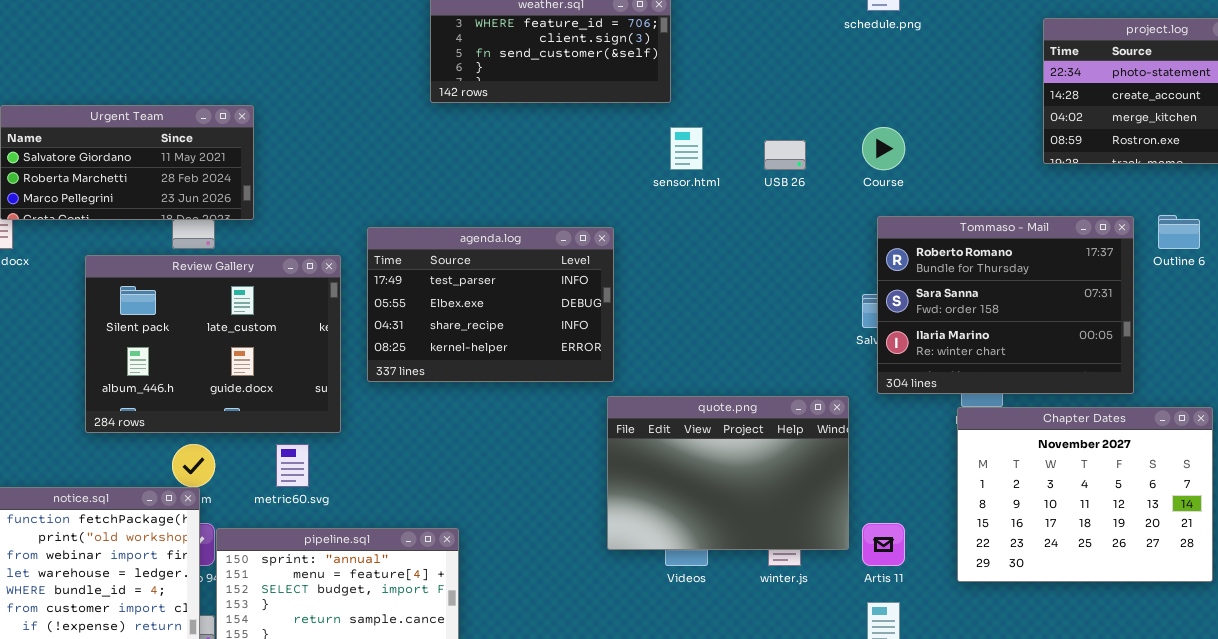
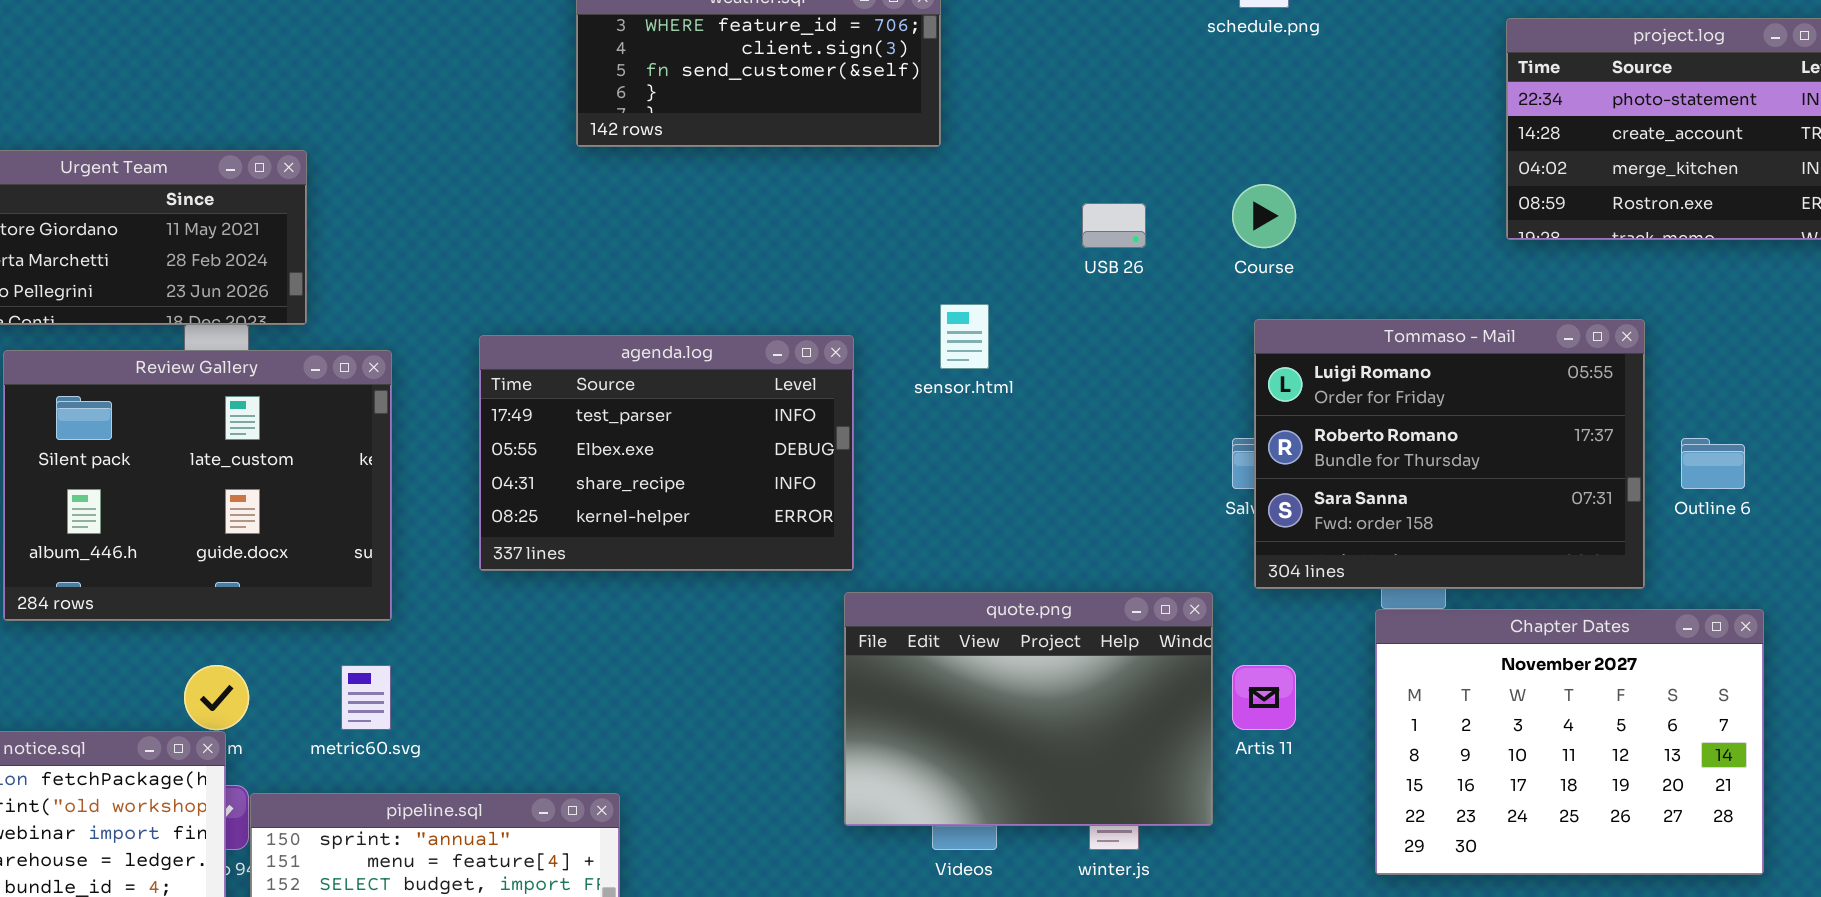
sensor.html: [670,127,703,170] -> [940,304,989,369], moved
Outline 6: [1158,215,1200,249] -> [1681,438,1745,489], moved
Tommaso - Mail: [877,216,1134,394] -> [1254,319,1645,589], scrolled up 1 row
Review Gallery: [85,255,341,433] -> [3,350,392,621], moved
Artis 11: [862,523,905,566] -> [1232,665,1296,730], moved

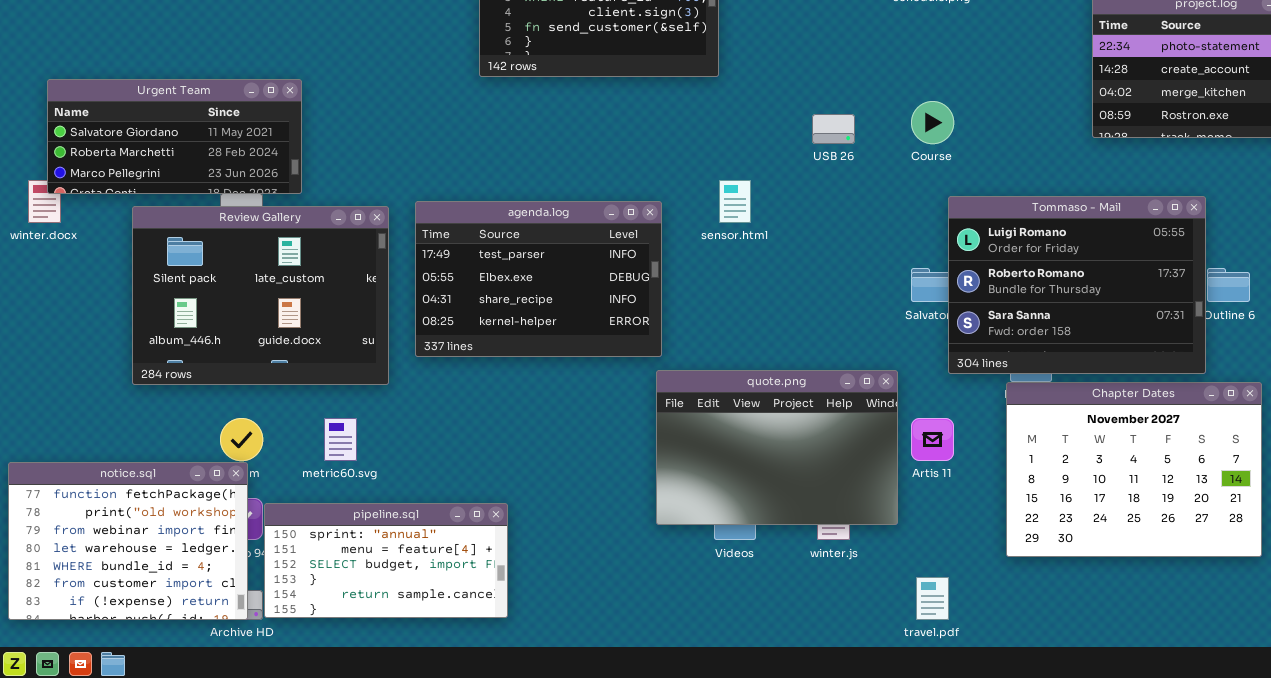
Tommaso - Mail: [1254,319,1645,589] -> [948,196,1206,374], moved
Review Gallery: [3,350,392,621] -> [132,206,389,385], moved

